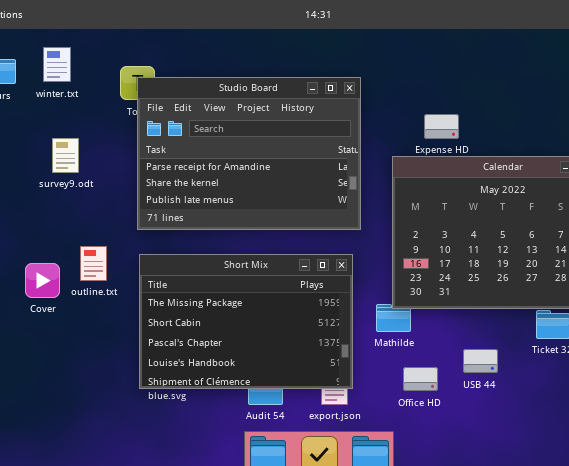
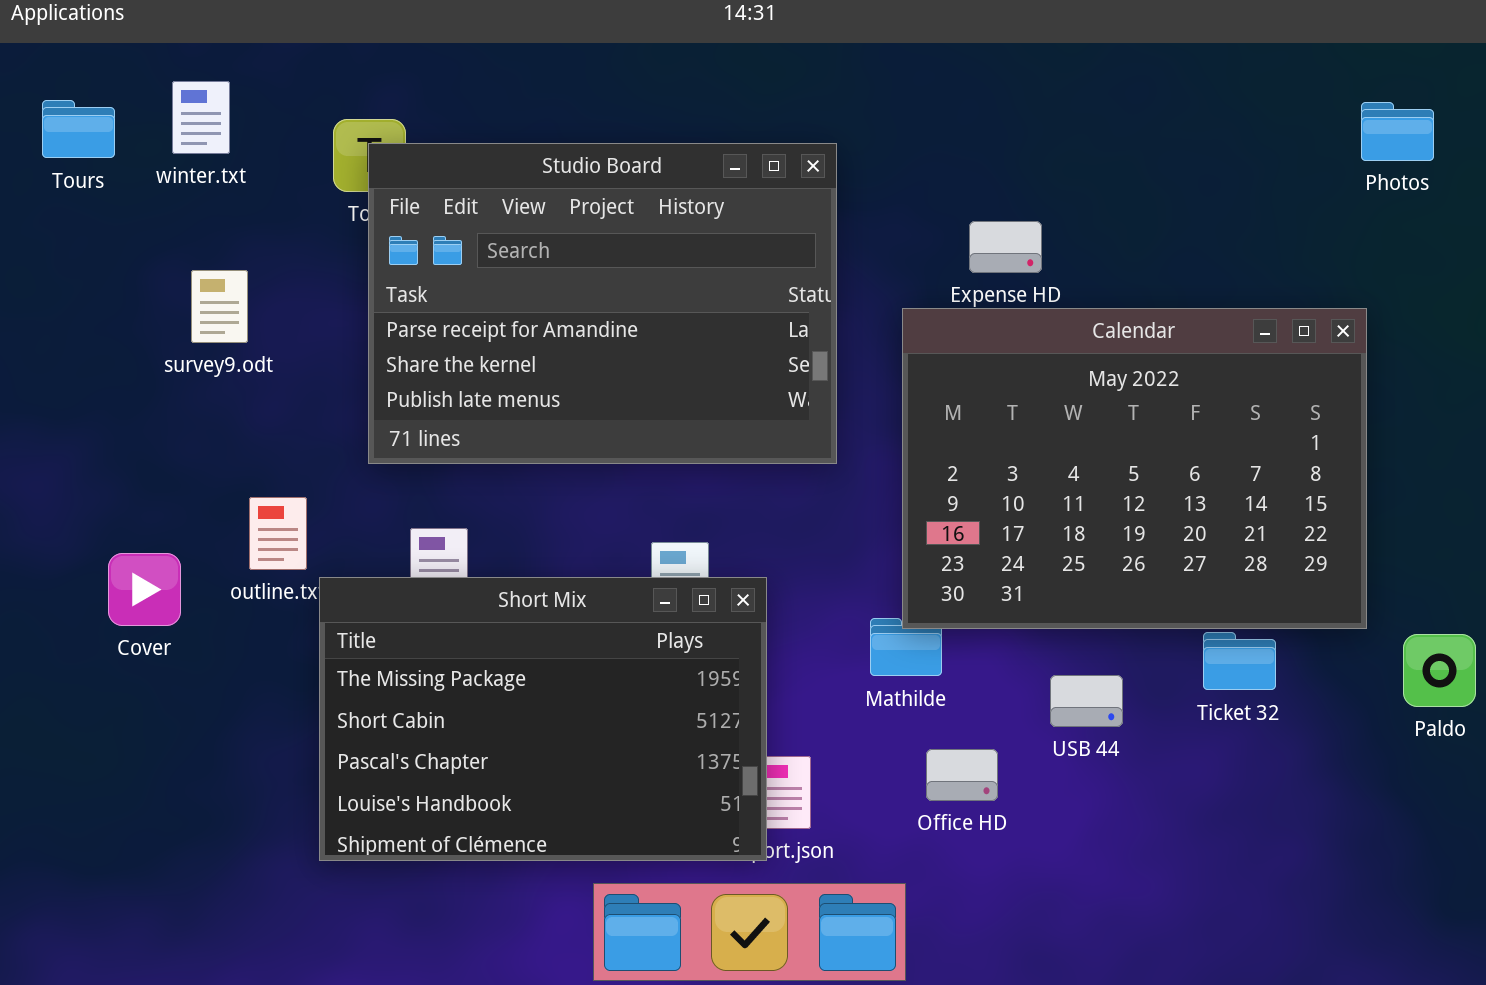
Short Mix: [139,254,353,389] -> [319,577,767,861], moved
Cover: [25,263,60,298] -> [108,553,181,626], moved
USB 44: [463,349,498,373] -> [1050,675,1123,727], moved

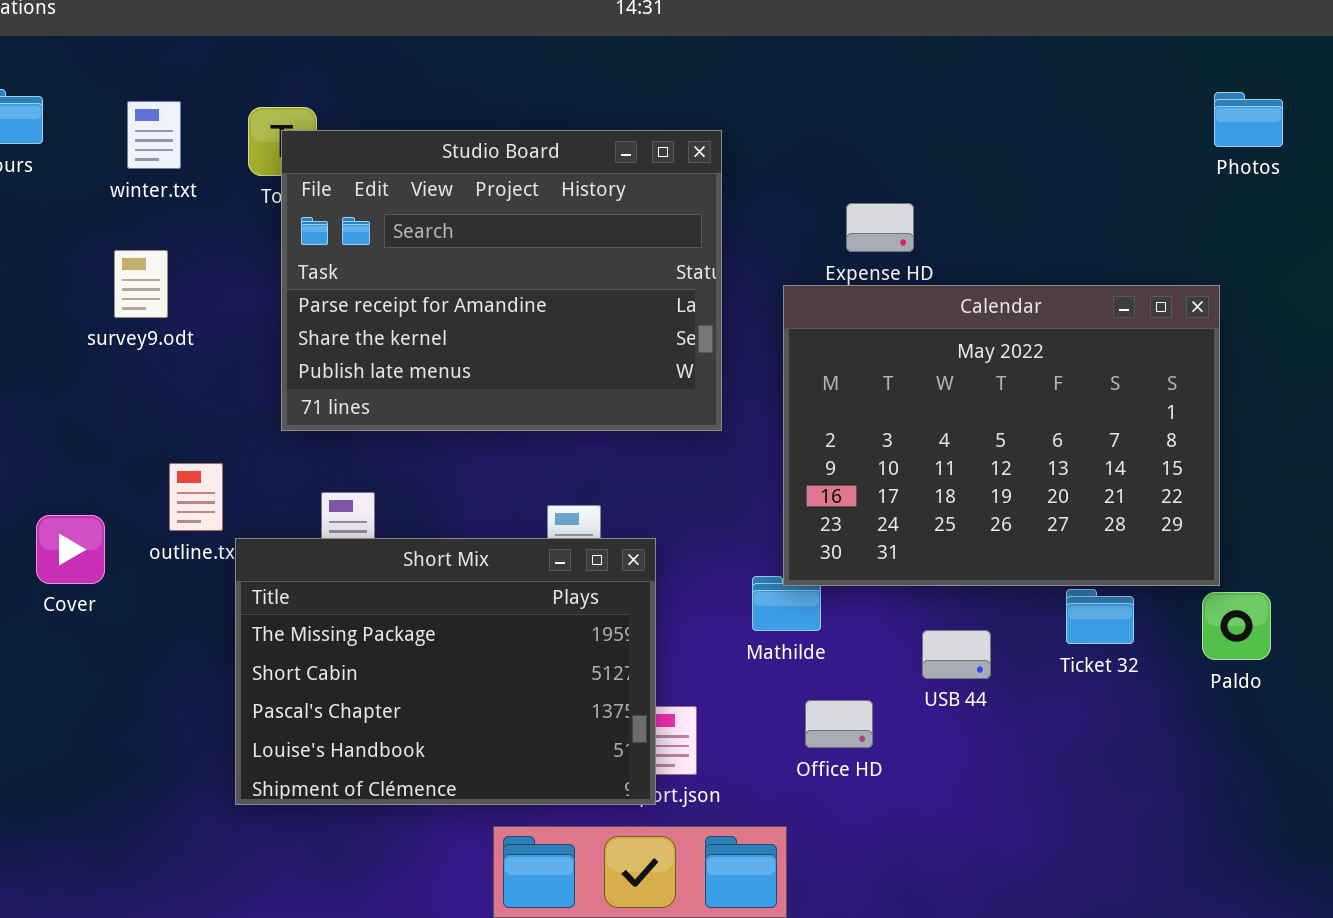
winter.txt: [172,81,230,154] -> [127,101,181,169], moved
Paldo: [1403,634,1476,707] -> [1202,592,1271,660], moved

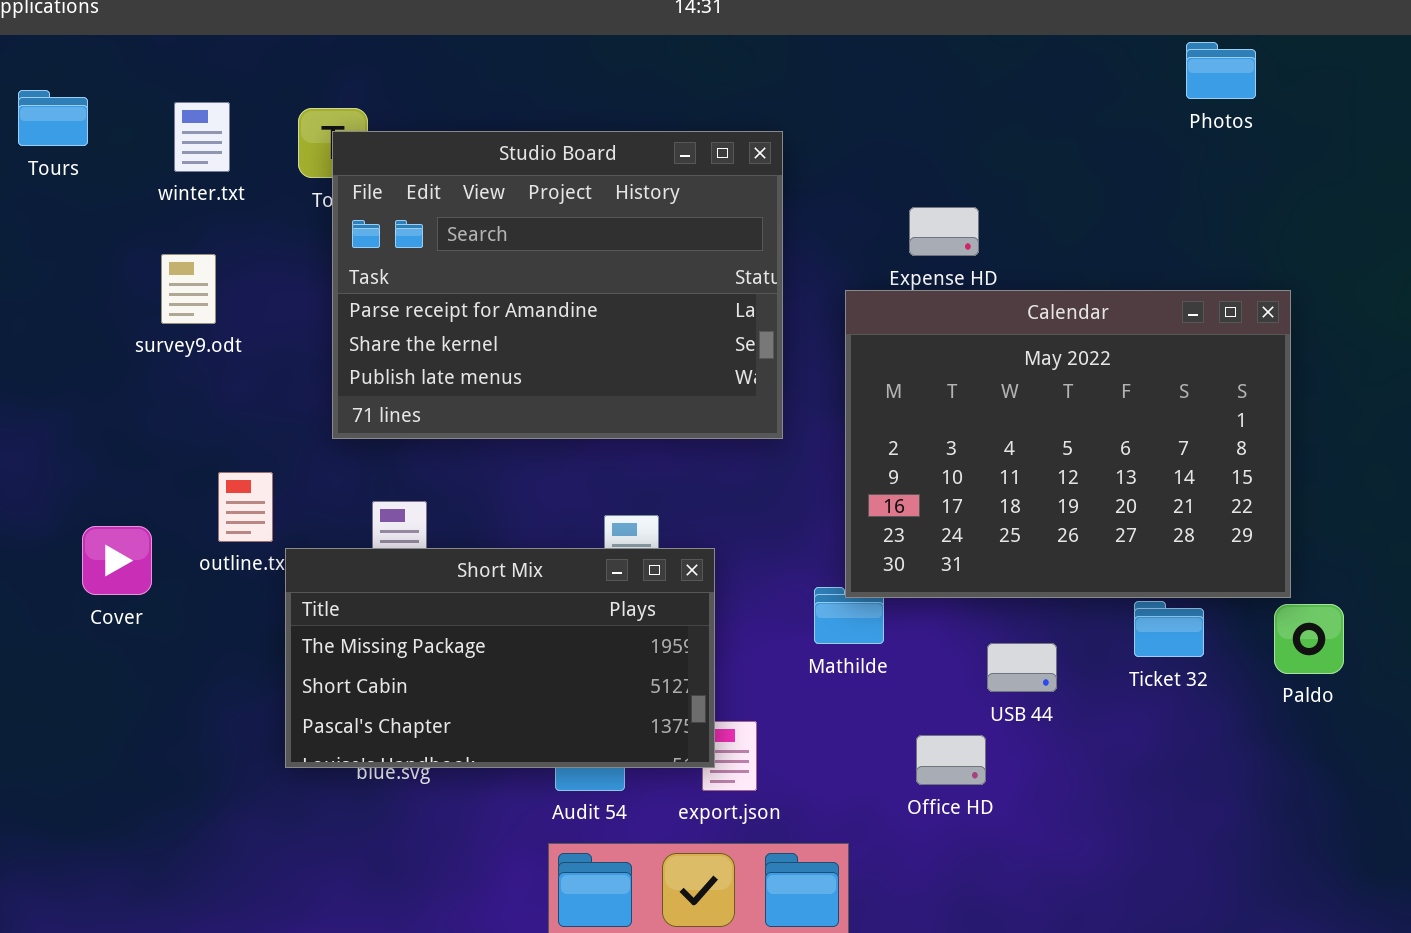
Photos: [1214,92,1283,147] -> [1186,42,1256,99], moved
Short Mix: [235,538,656,805] -> [285,548,715,768], resized
Office HD: [805,700,873,748] -> [916,735,986,785], moved

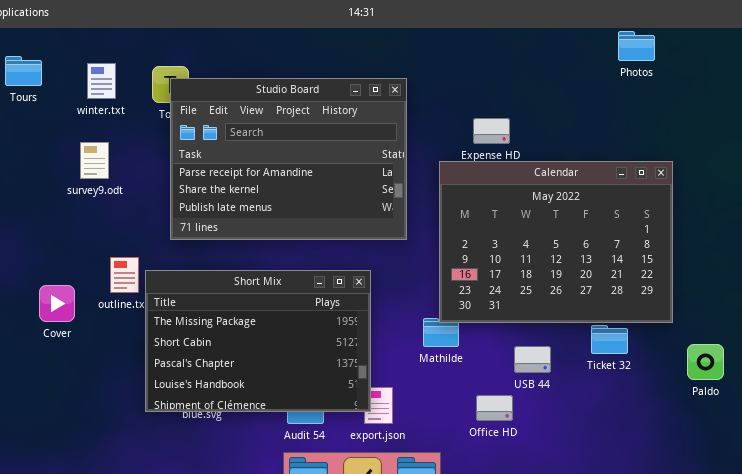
Short Mix: [285,548,715,768] -> [145,270,371,412], resized
Paldo: [1274,604,1344,674] -> [687,344,724,380], moved

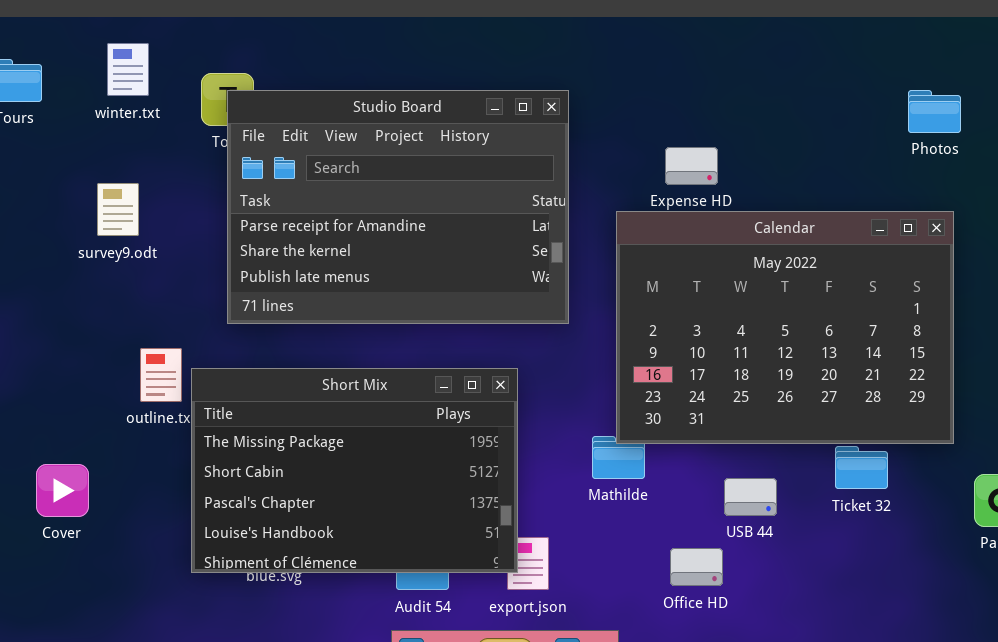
Photos: [618,31,655,61] -> [908,90,961,133], moved
winter.txt: [87,63,116,99] -> [107,43,149,96], moved
Cover: [39,285,75,322] -> [36,464,89,517], moved

